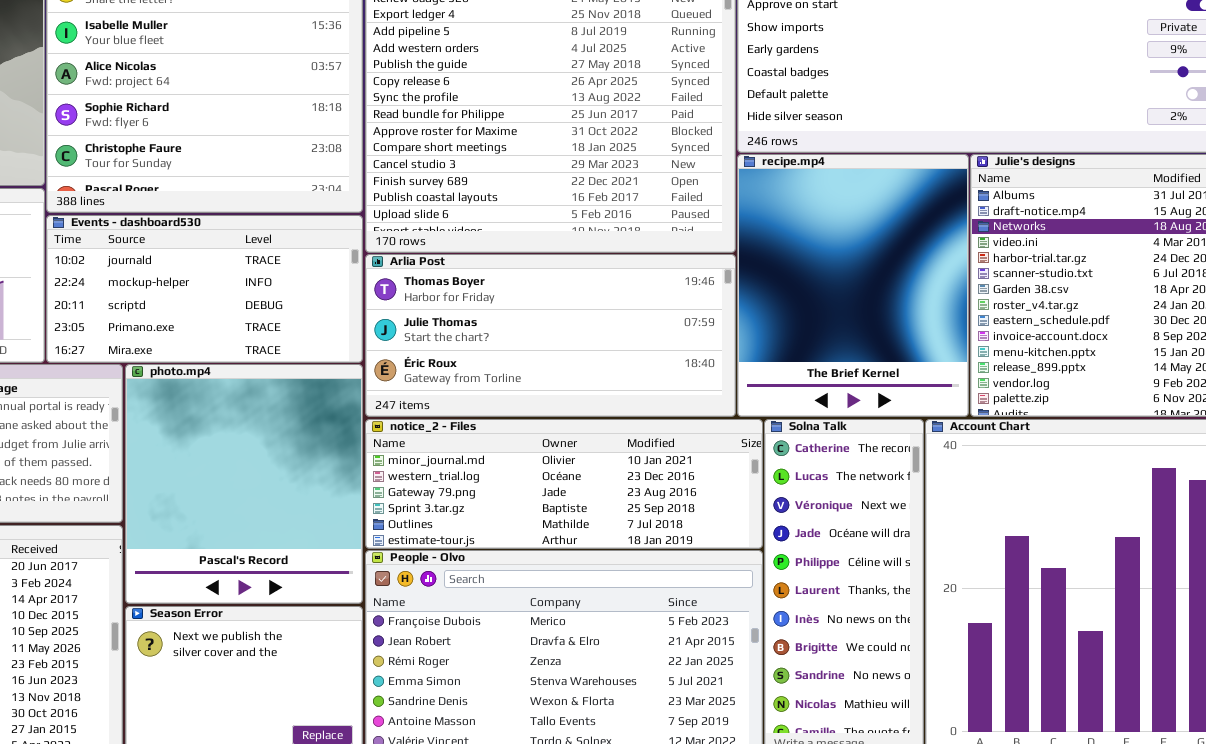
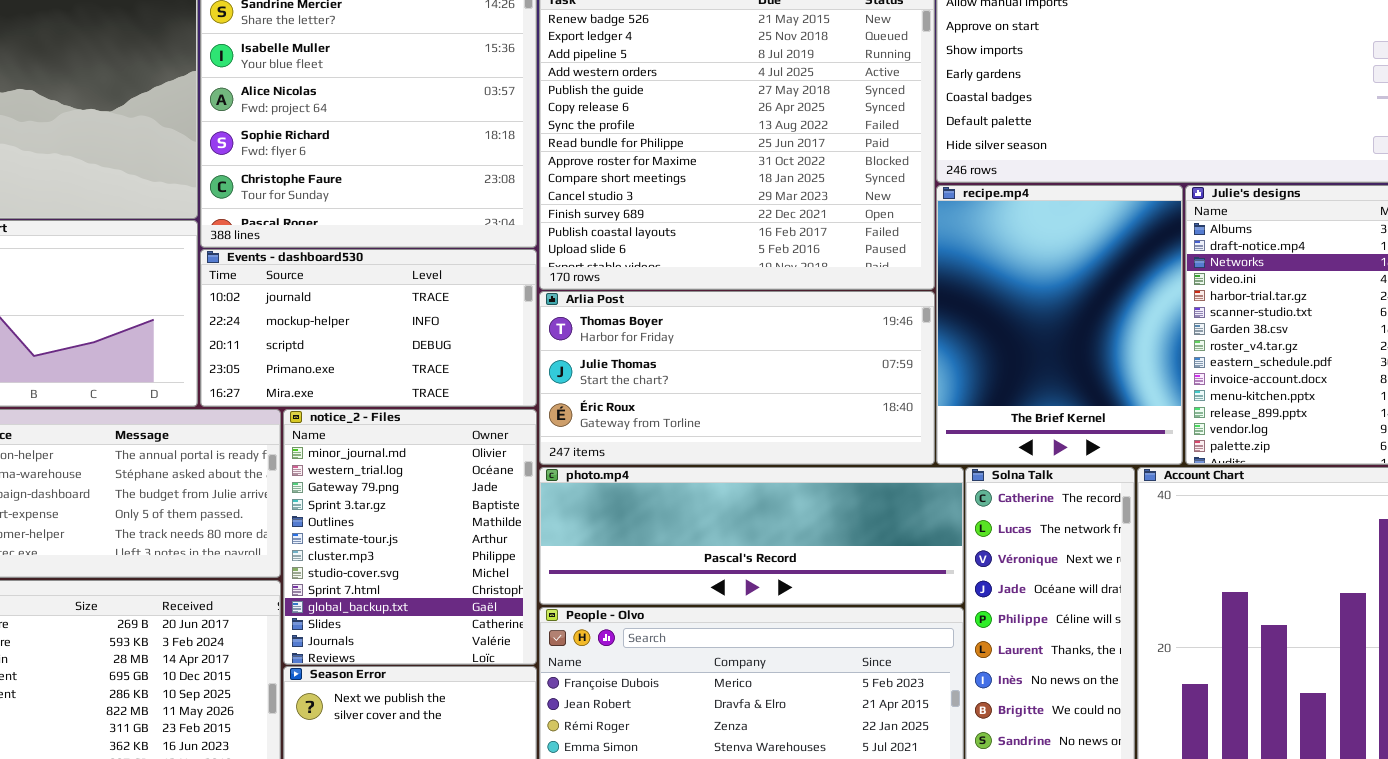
photo.mp4: [125,364,363,604] -> [539,467,964,605], moved, resized
notice_2 - Files: [365,419,763,549] -> [283,409,537,665], moved, resized

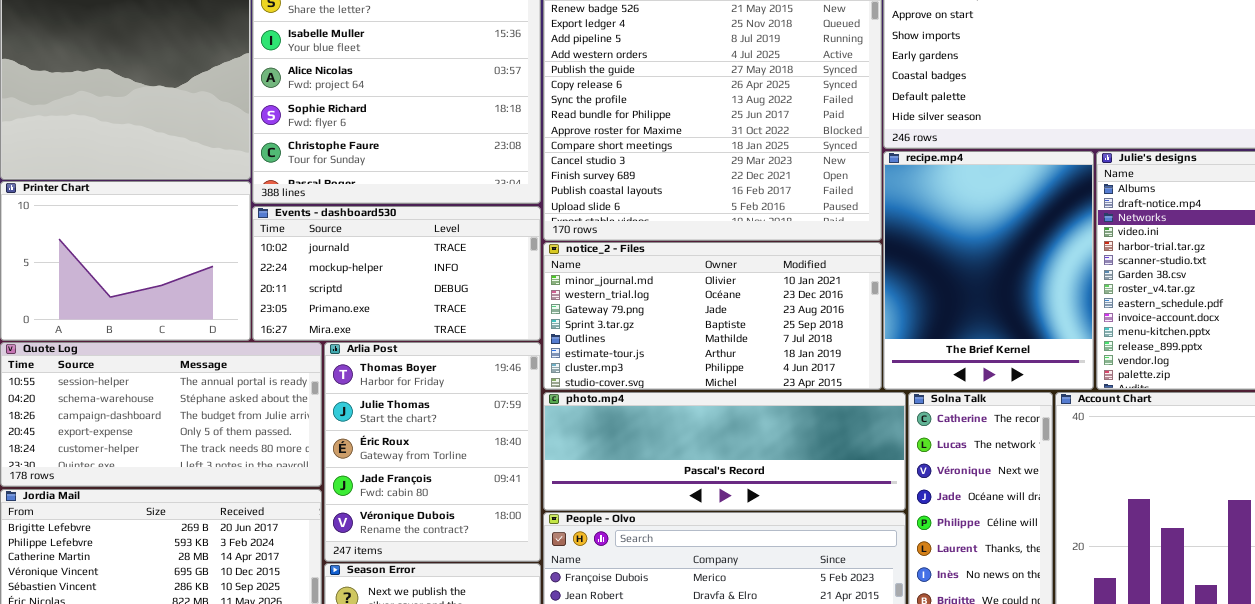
Arlia Post: [539,291,935,465] -> [324,342,541,562], moved, resized
notice_2 - Files: [283,409,537,665] -> [543,242,882,390], moved, resized

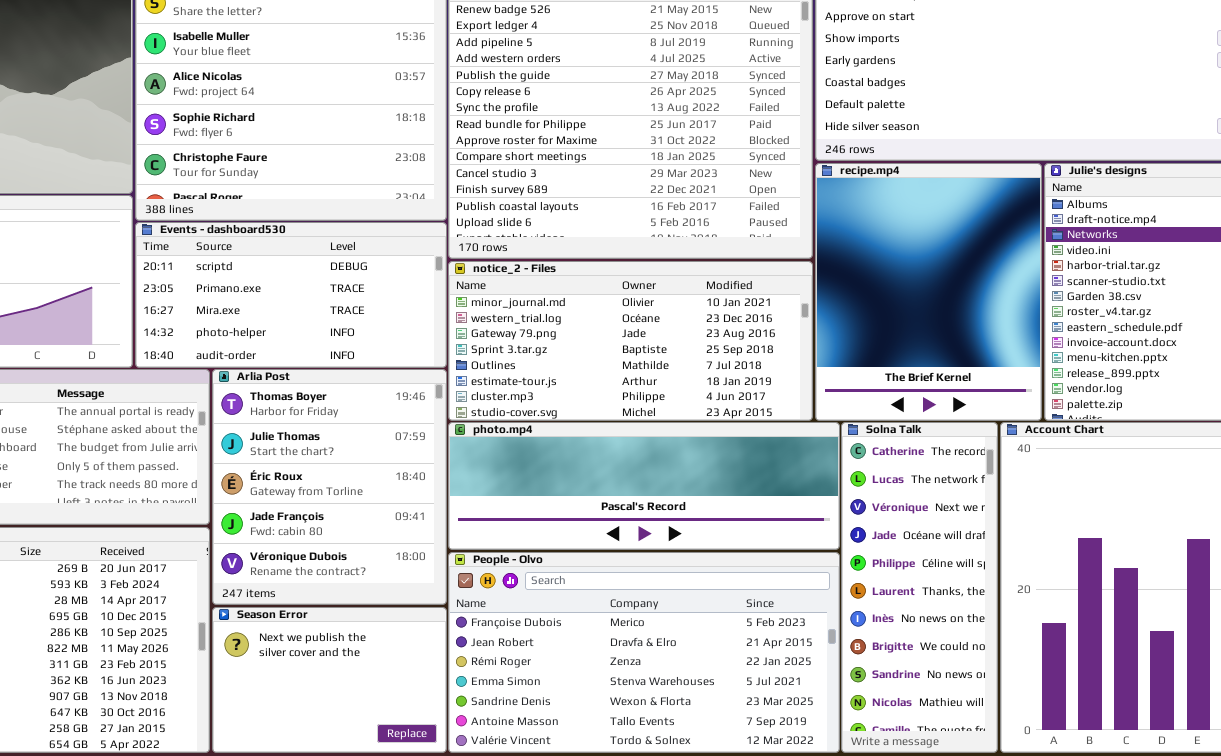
Events - dashboard530: [252,206,541,341] -> [135,222,447,368], scrolled down 2 rows

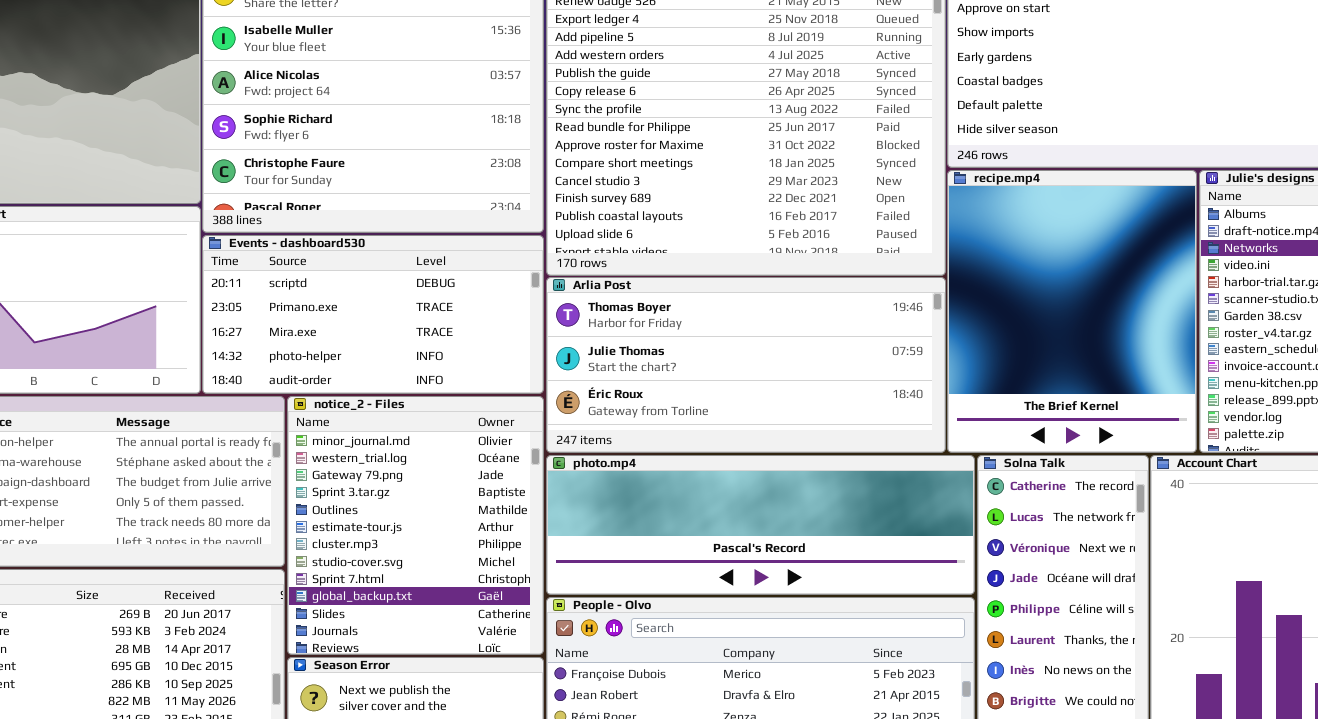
notice_2 - Files: [448,261,813,421] -> [287,396,544,655], moved, resized
Arlia Post: [212,369,447,605] -> [546,277,946,453], moved, resized

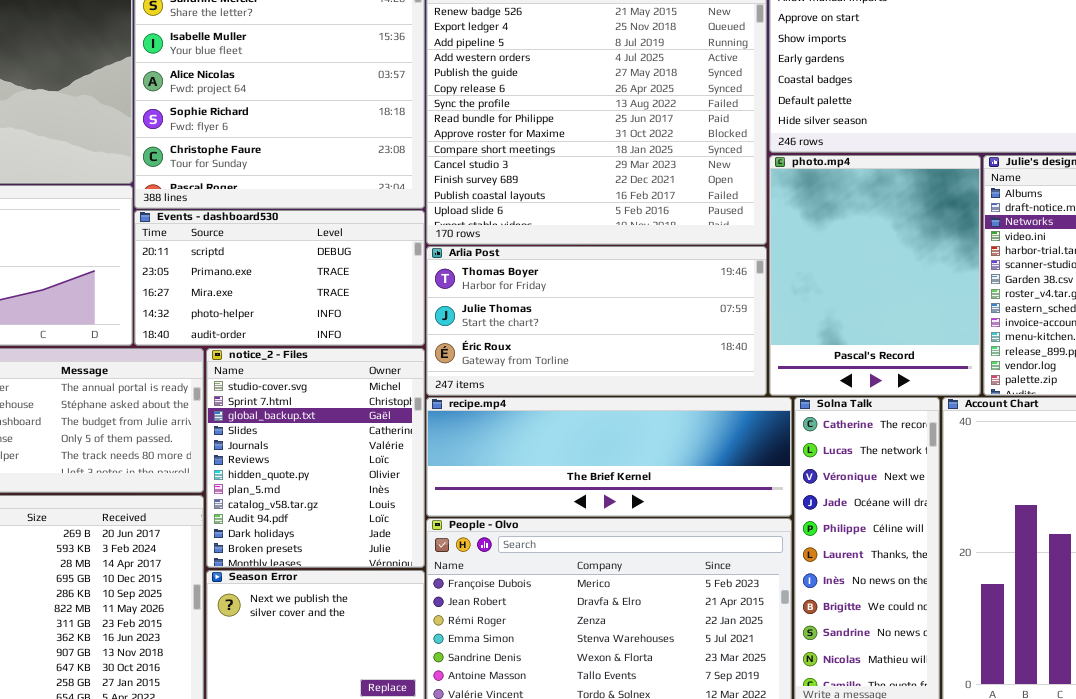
recipe.mp4: [947,170,1197,453] -> [426,397,792,517], moved, resized
notice_2 - Files: [287,396,544,655] -> [206,348,425,568], scrolled down 7 rows
photo.mp4: [546,455,975,595] -> [769,155,981,396], moved, resized

